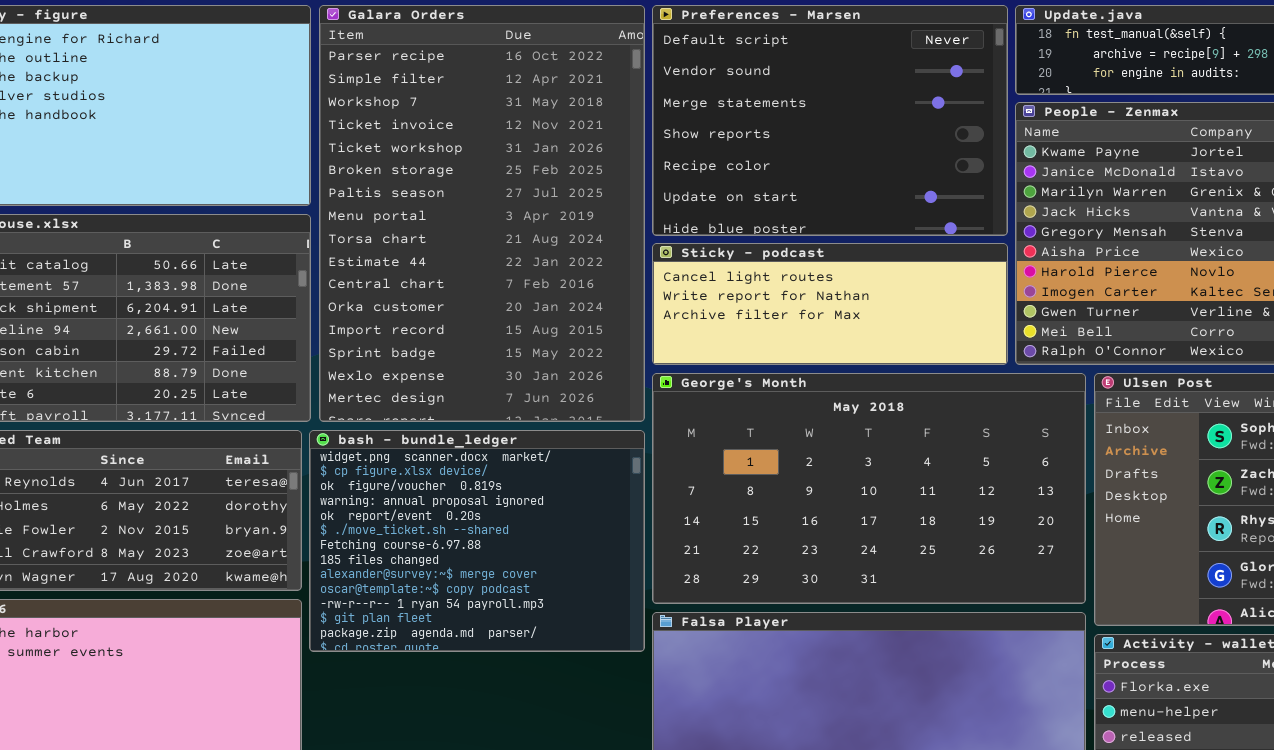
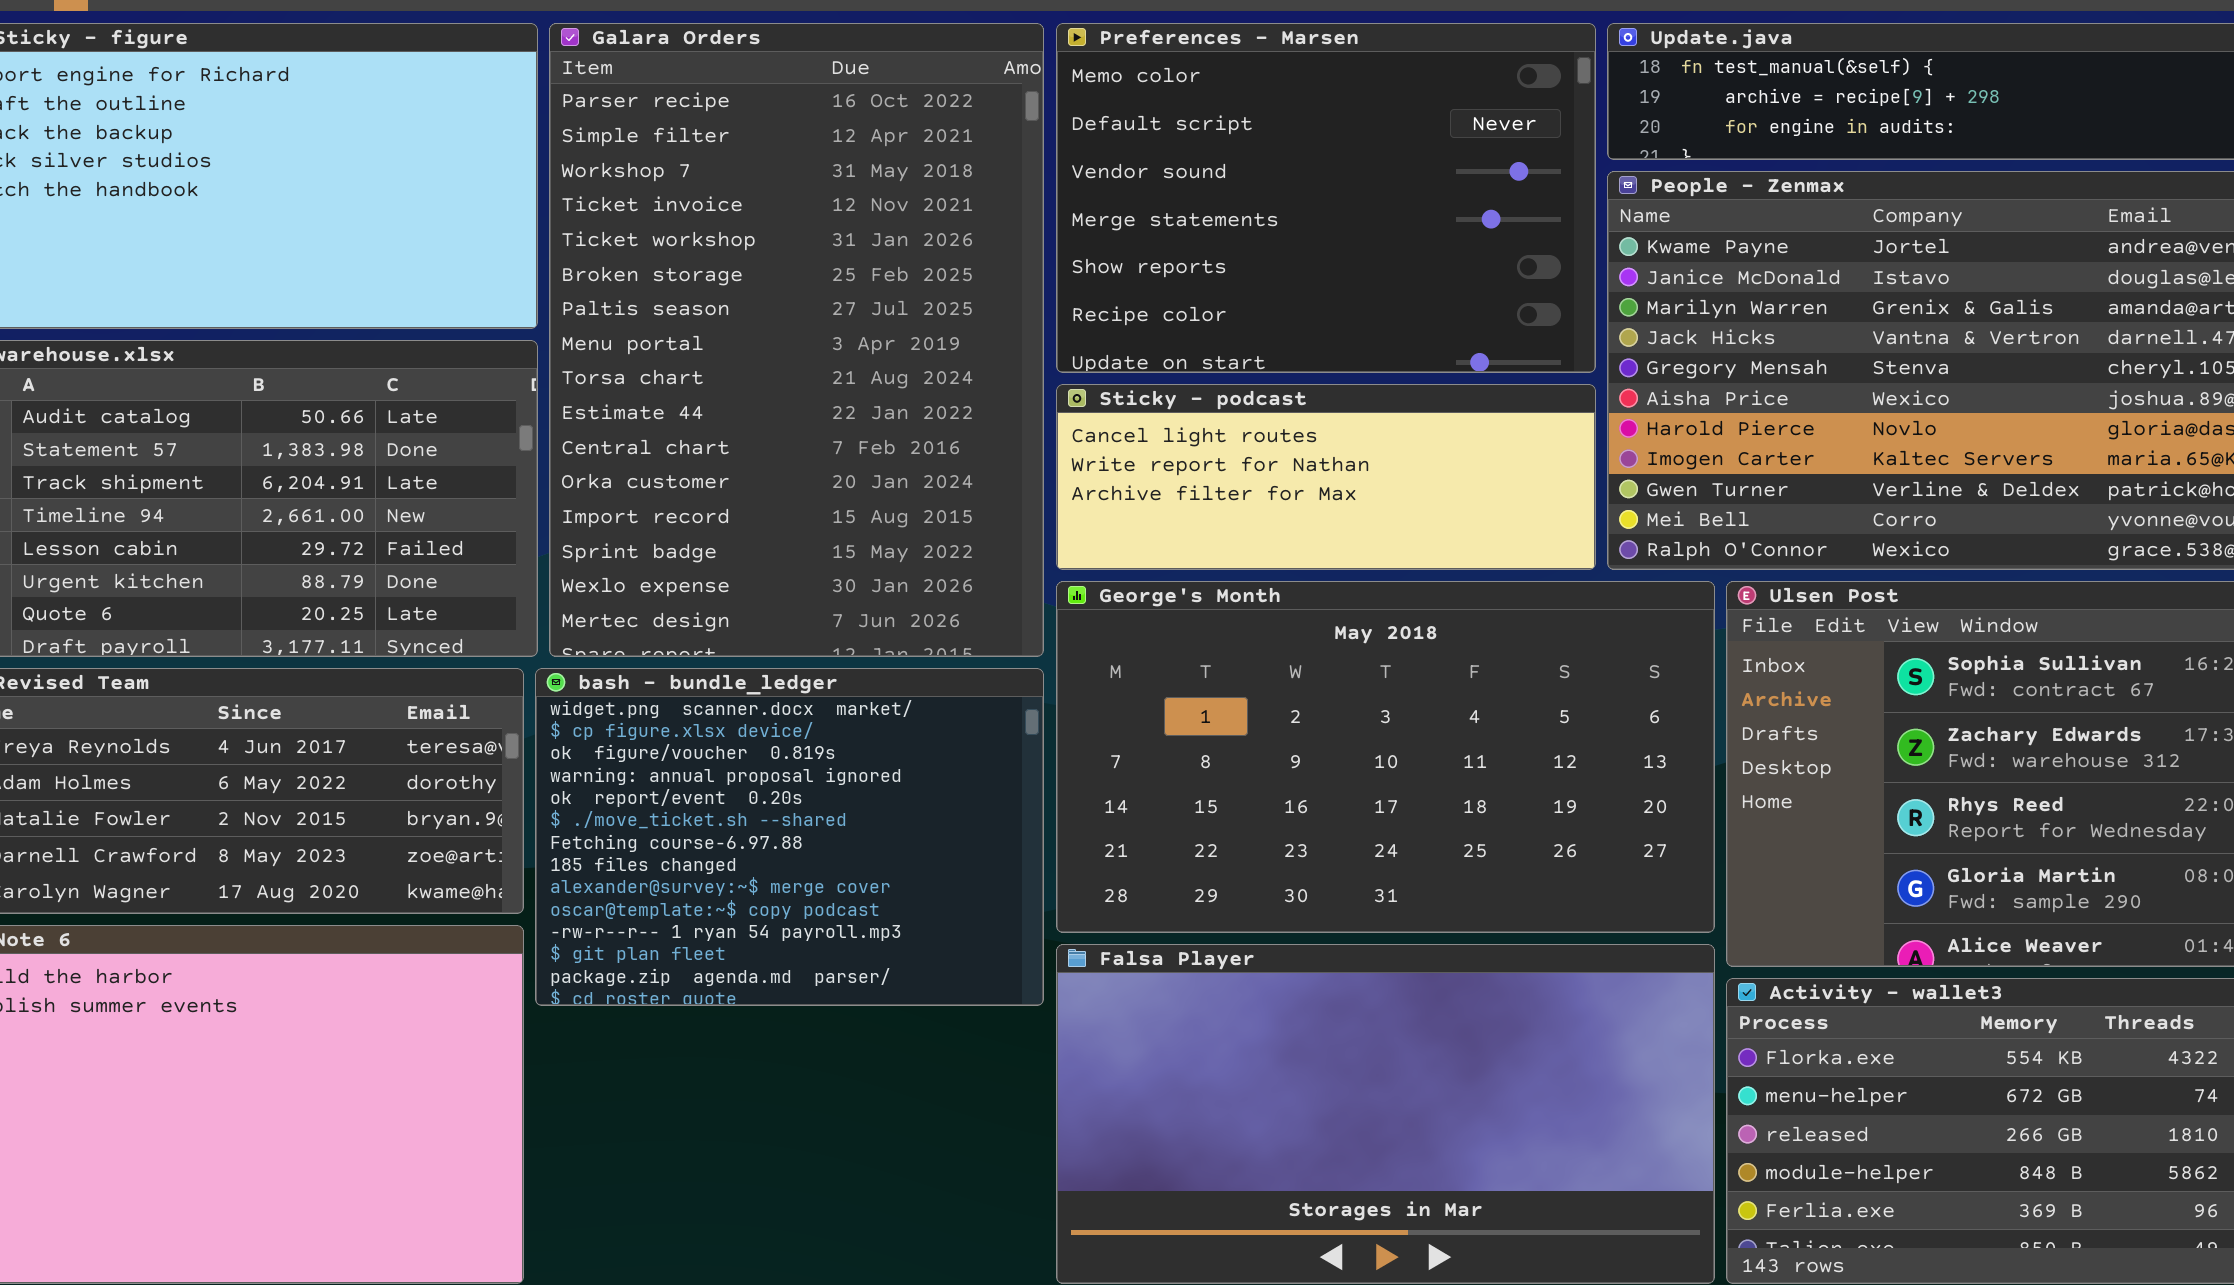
Preferences - Marsen: [652,5,1008,236] -> [1056,23,1596,373], scrolled up 1 row

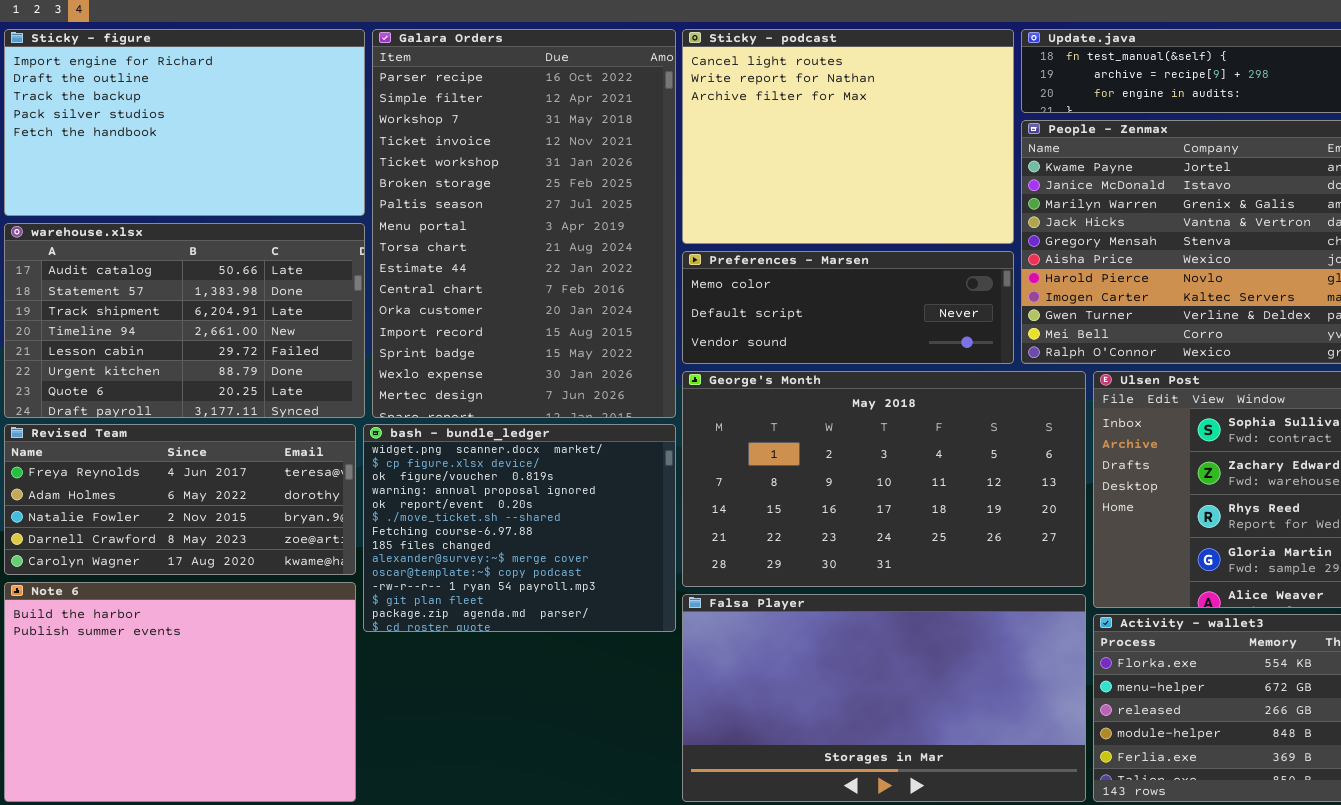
Preferences - Marsen: [1056,23,1596,373] -> [682,251,1014,364], moved, resized
Sticky - podcast: [1056,384,1596,570] -> [682,29,1014,244], moved, resized

